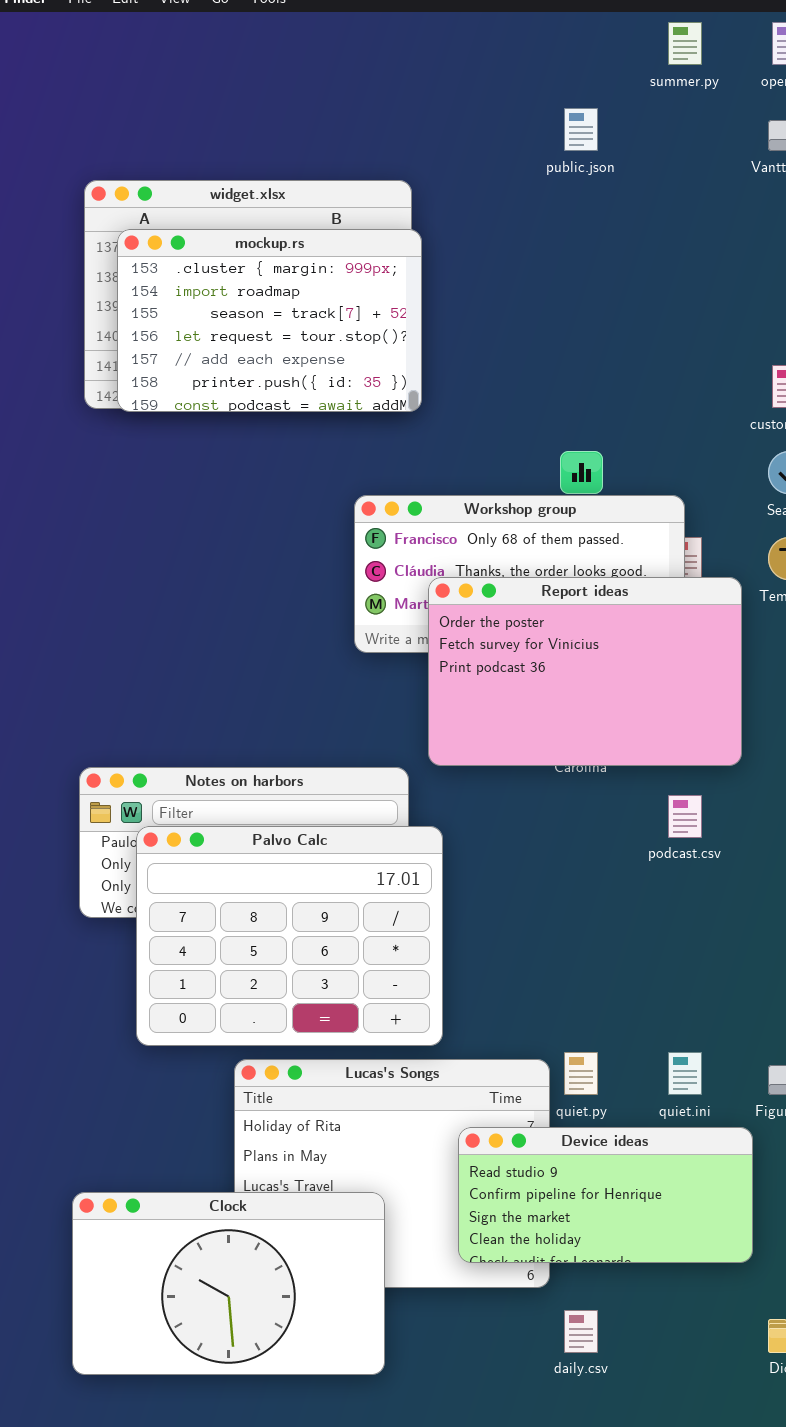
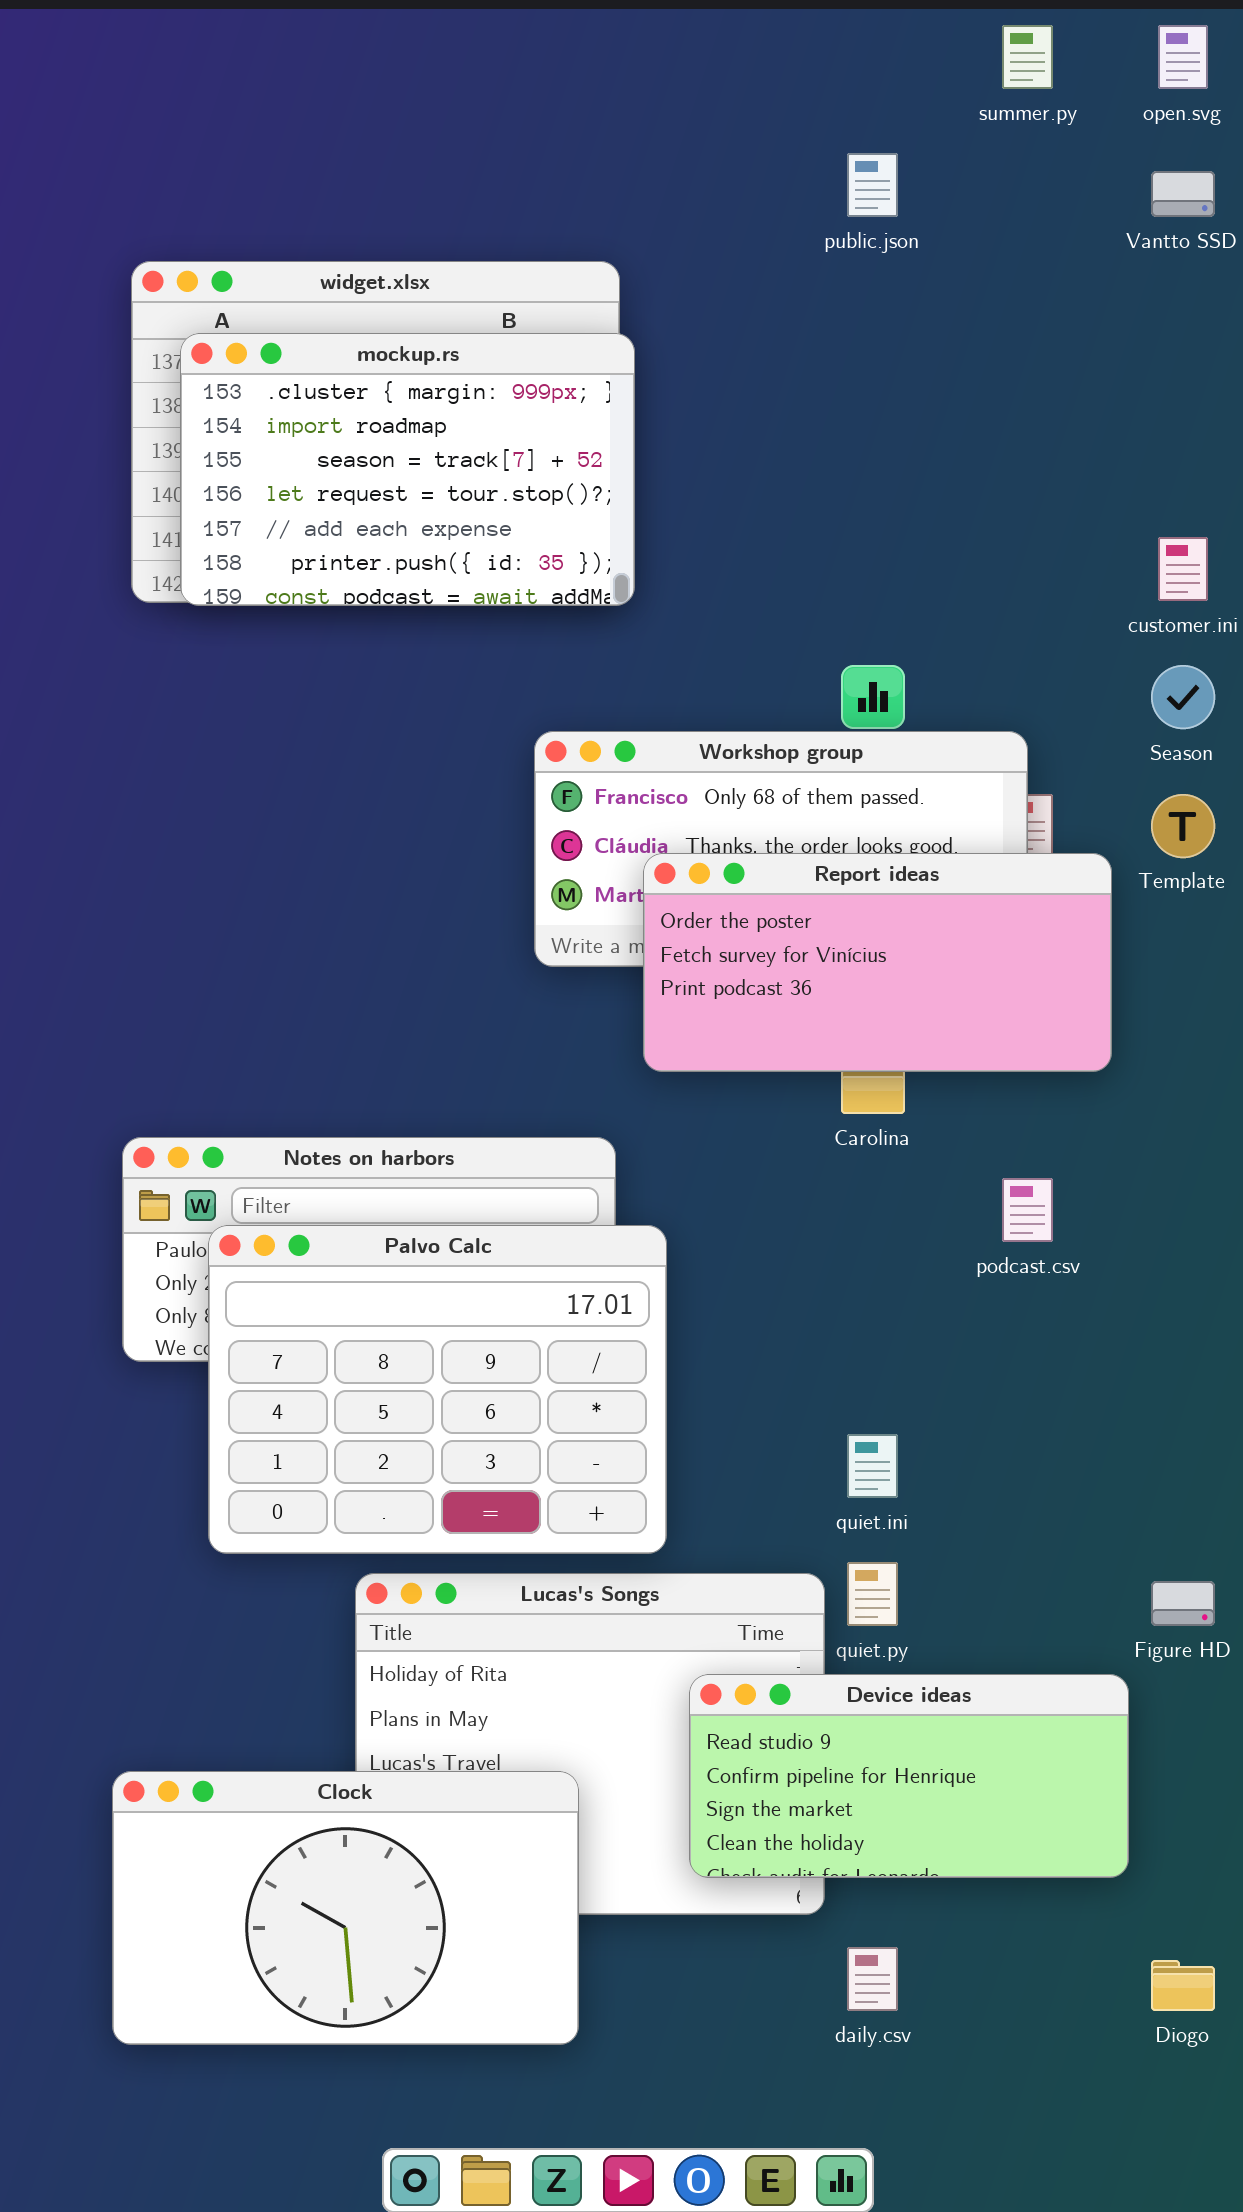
Report ideas: [428,577,742,766] -> [643,853,1112,1072], resized
quiet.ini: [668,1052,702,1095] -> [847,1434,898,1498], moved

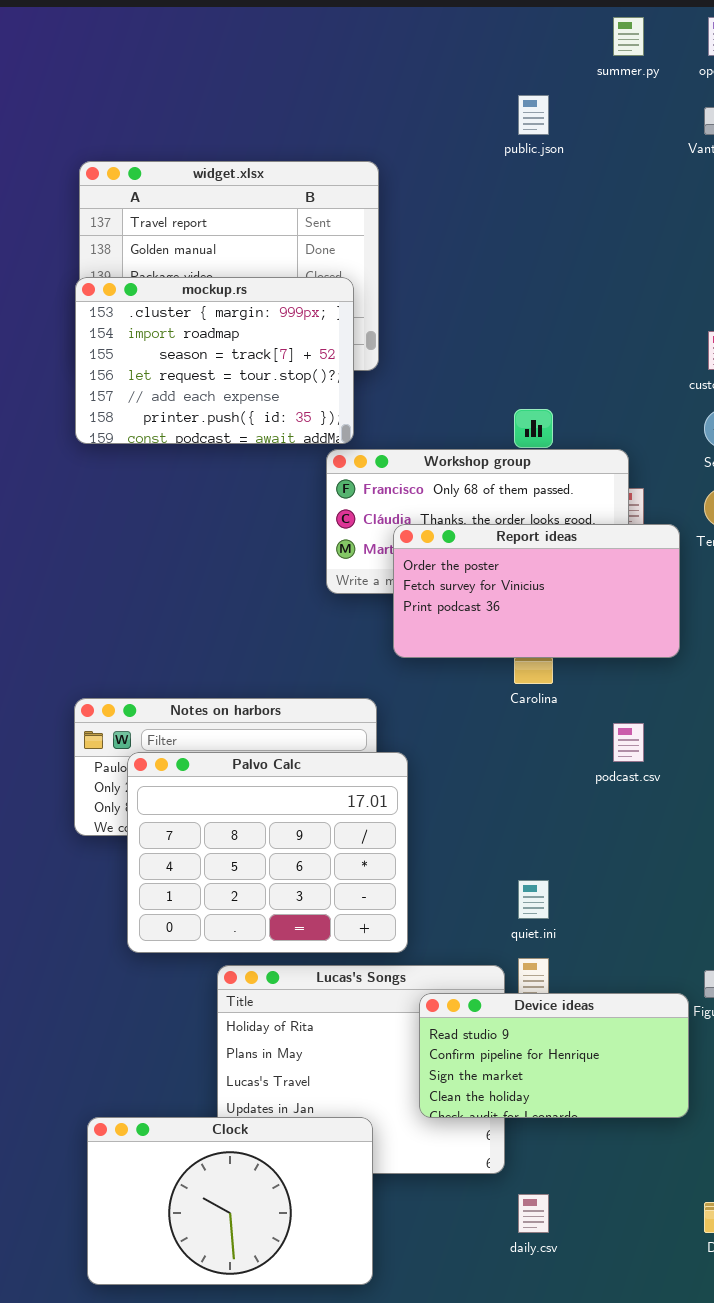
mockup.rs: [180,333,635,606] -> [75,277,354,444], moved
Device ideas: [689,1674,1129,1878] -> [419,993,689,1118], moved
Clock: [112,1771,579,2045] -> [87,1117,373,1285], moved

